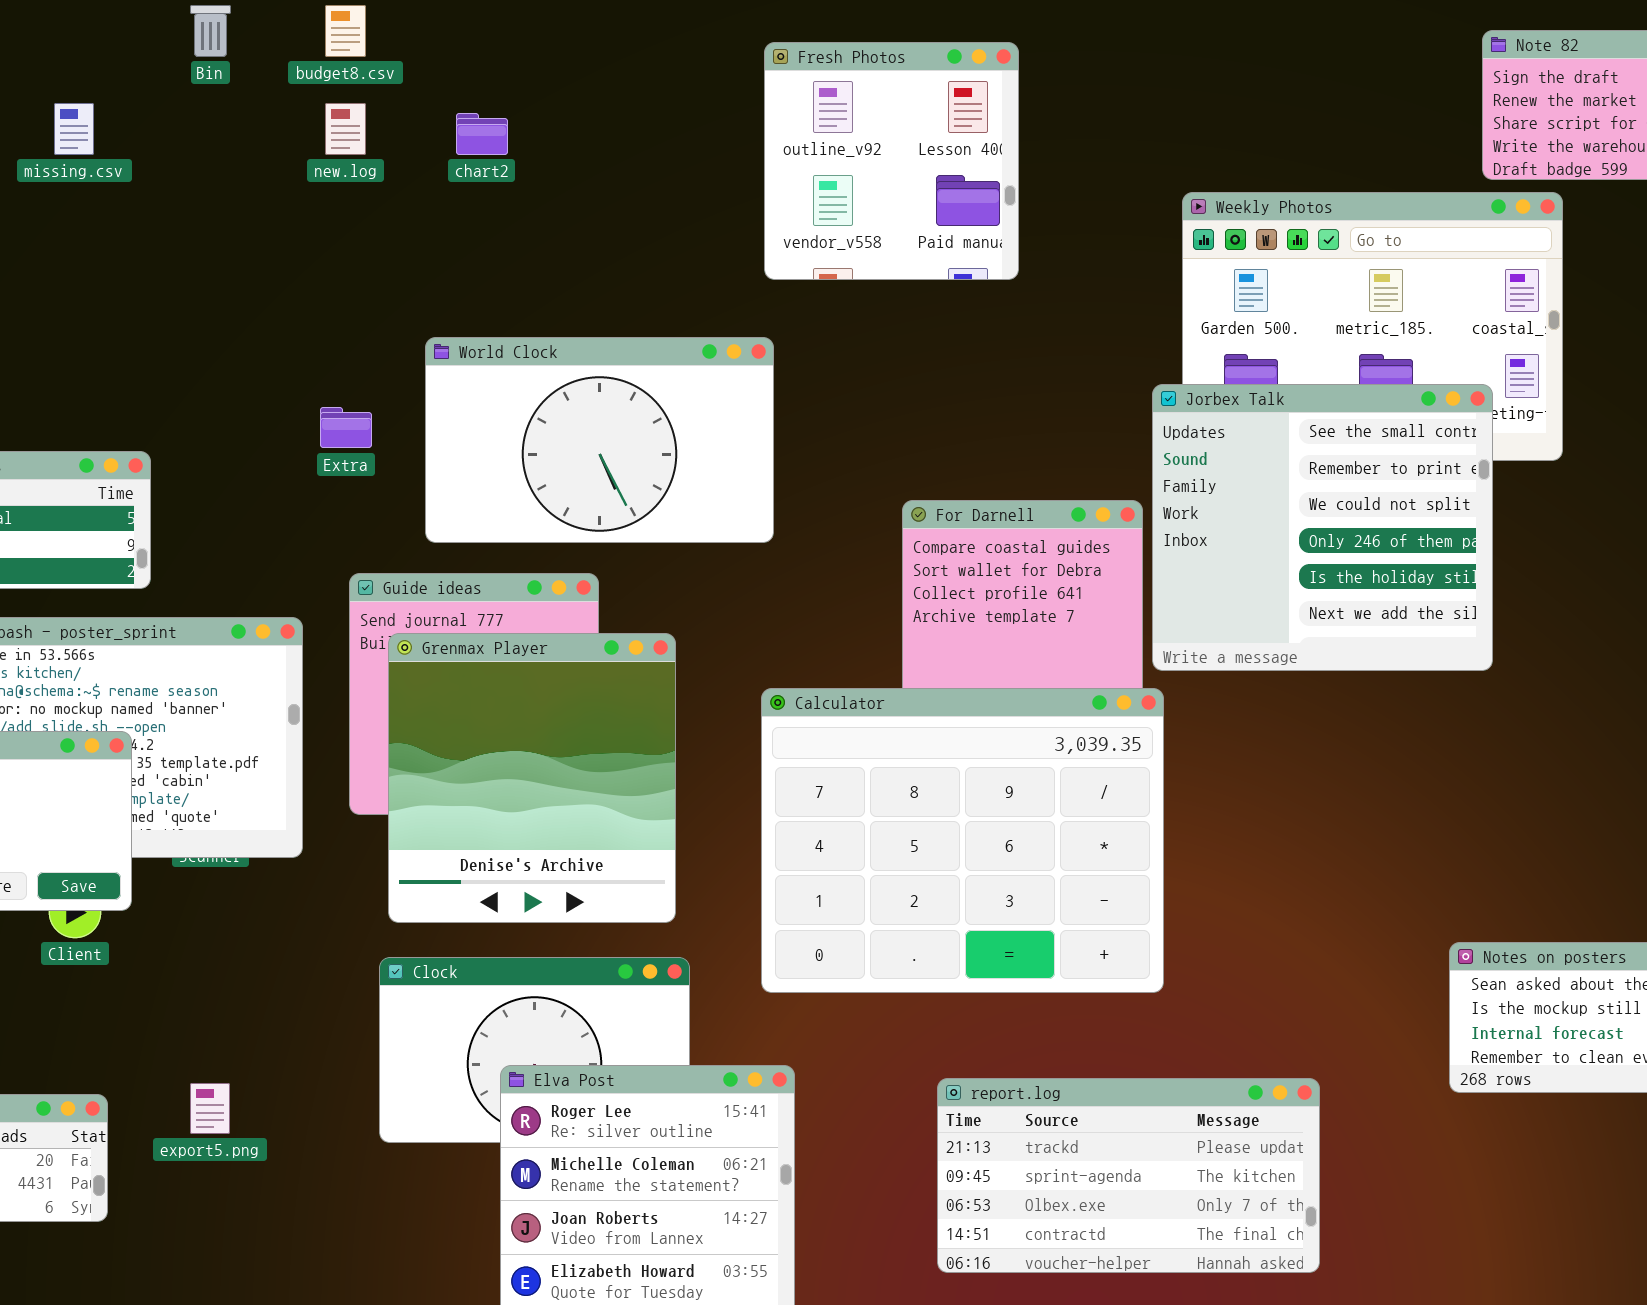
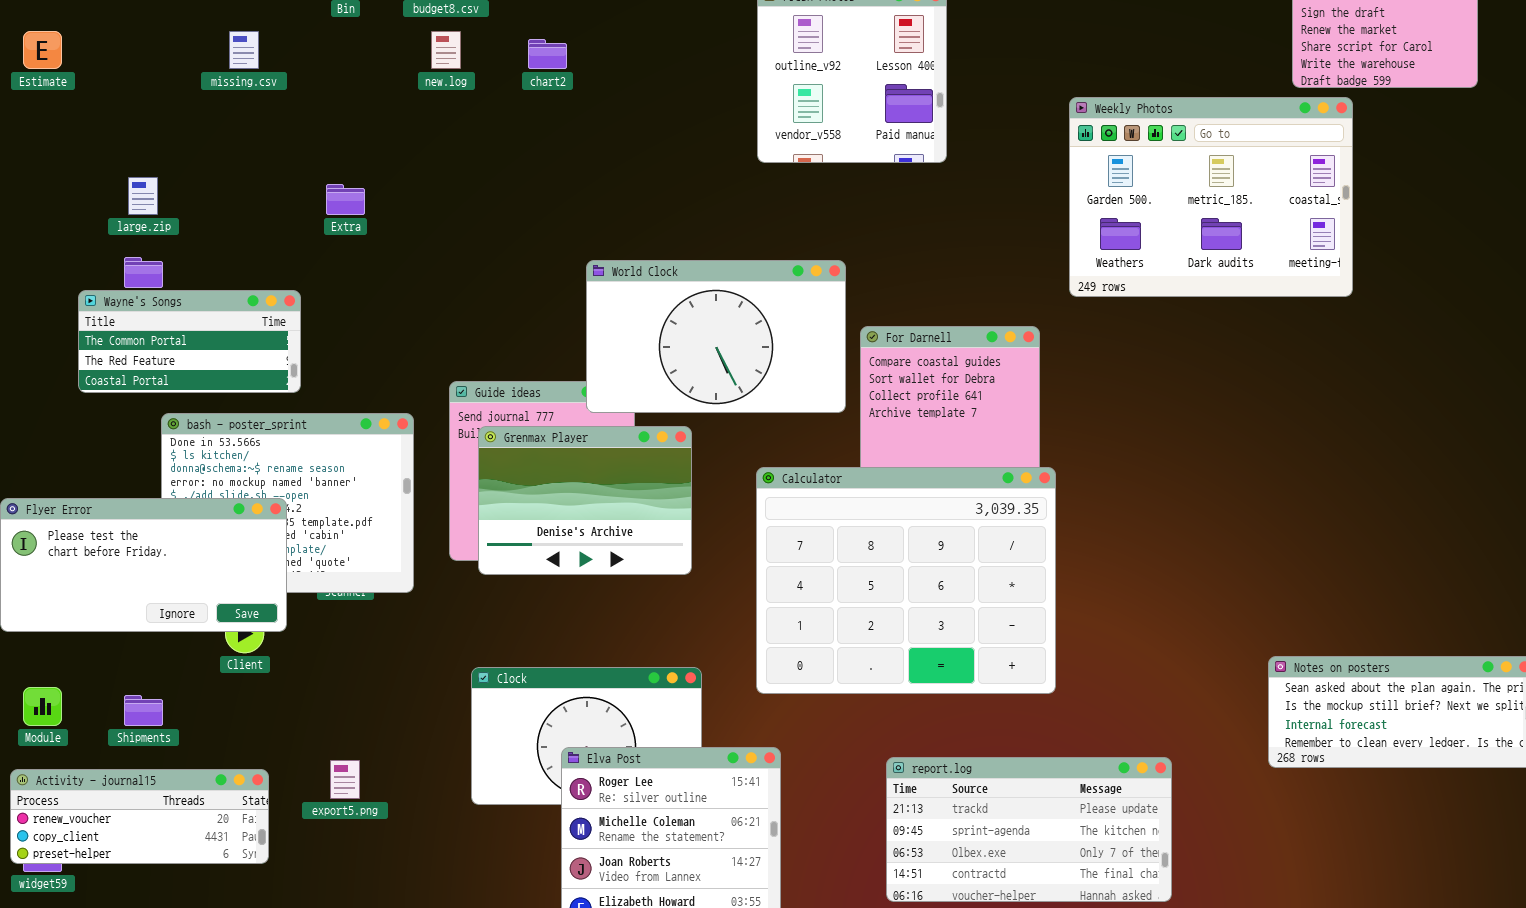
World Clock: [425,337,774,543] -> [586,260,846,413], moved
Jorbex Talk: [1152,384,1493,671] -> none, closed
Extra: [320,407,372,448] -> [326,184,365,215], moved
Grenmax Player: [388,633,676,923] -> [478,426,692,575], resized

